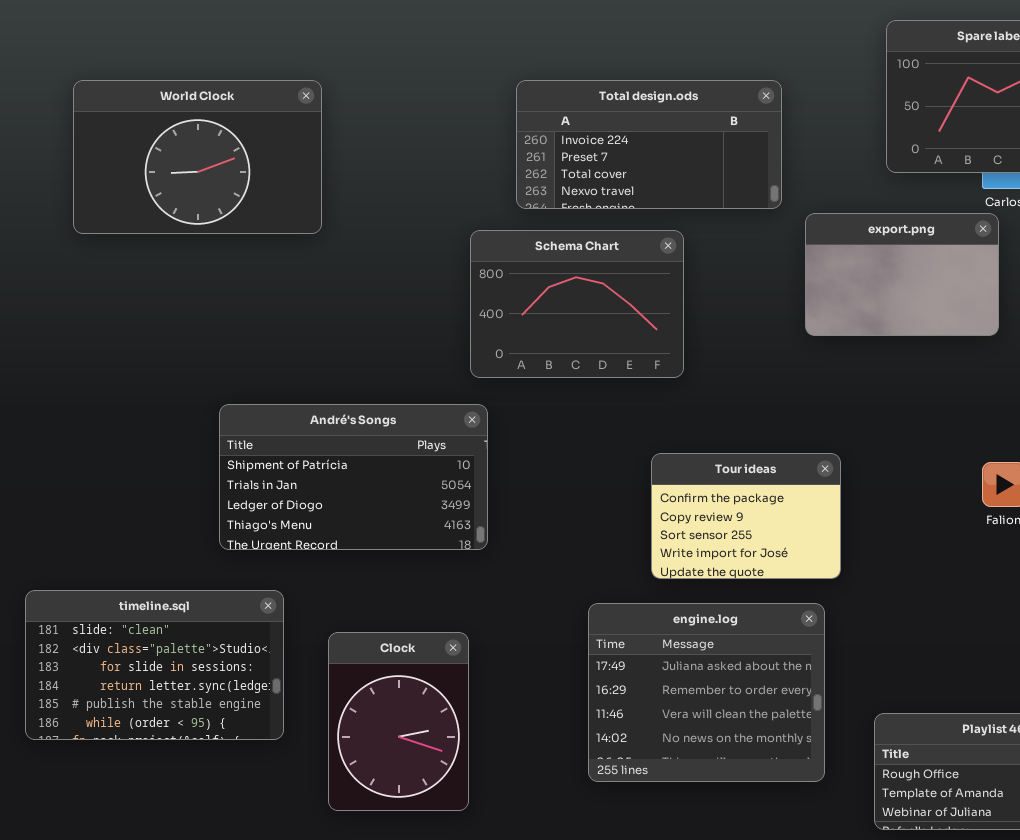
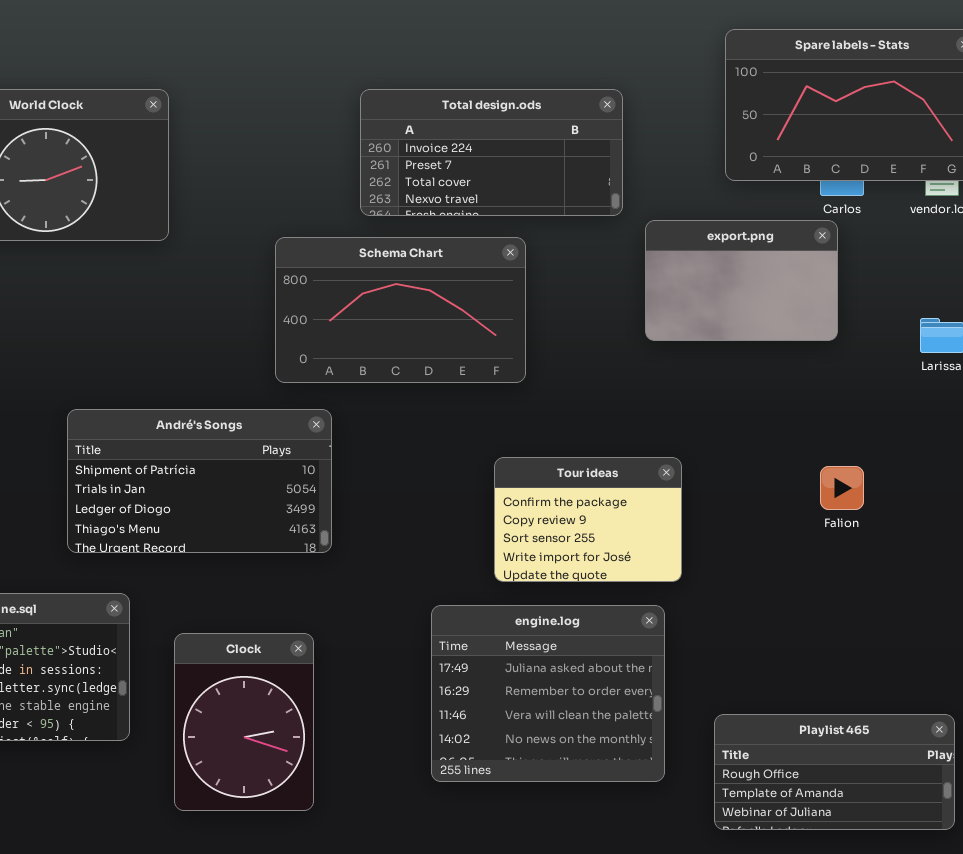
Schema Chart: [470,230,684,378] -> [275,237,526,383], resized

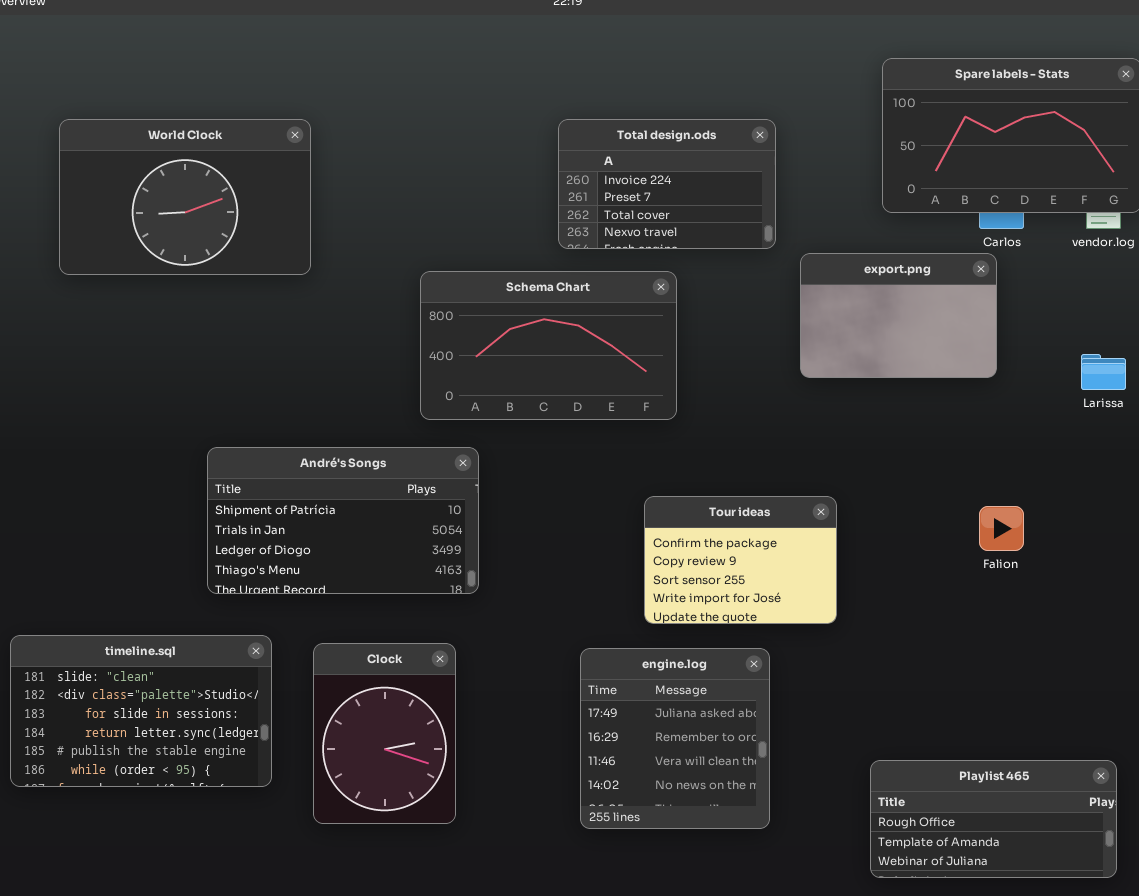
Total design.ods: [360,89,623,216] -> [558,119,776,249], resized
engine.log: [431,605,665,782] -> [580,648,770,829], resized
Clock: [174,633,314,811] -> [313,643,456,824], moved

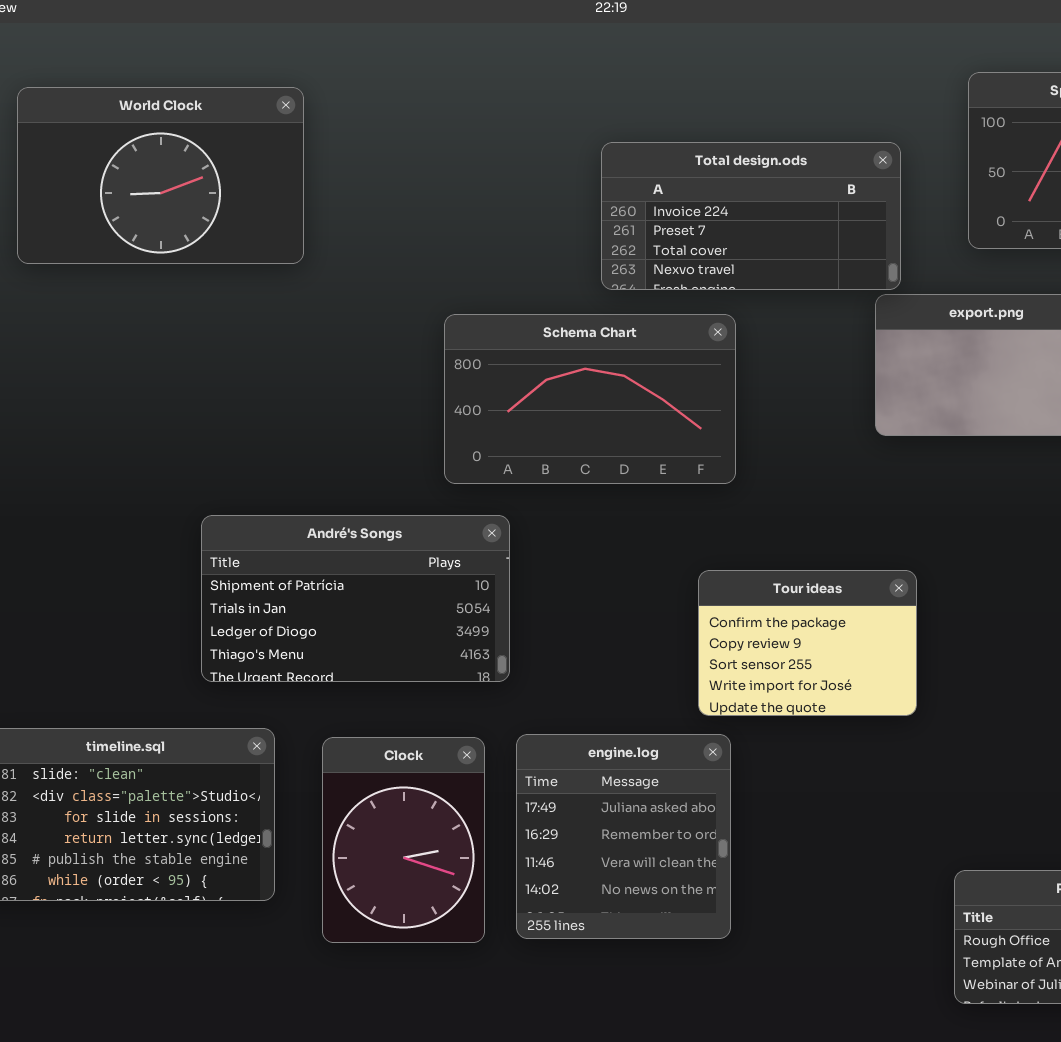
World Clock: [59,119,311,275] -> [17,87,304,264], moved
Total design.ods: [558,119,776,249] -> [601,142,901,290], resized
engine.log: [580,648,770,829] -> [516,734,731,939], moved

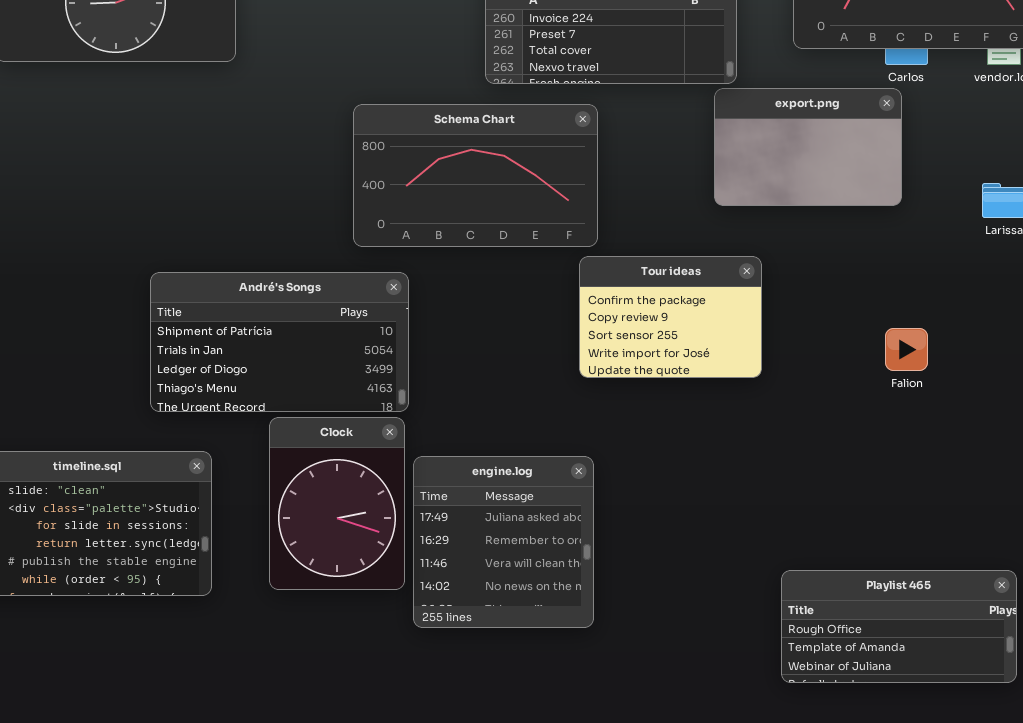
Tour ideas: [698,570,917,716] -> [579,256,762,378], moved
Clock: [322,737,485,943] -> [269,417,405,590], moved

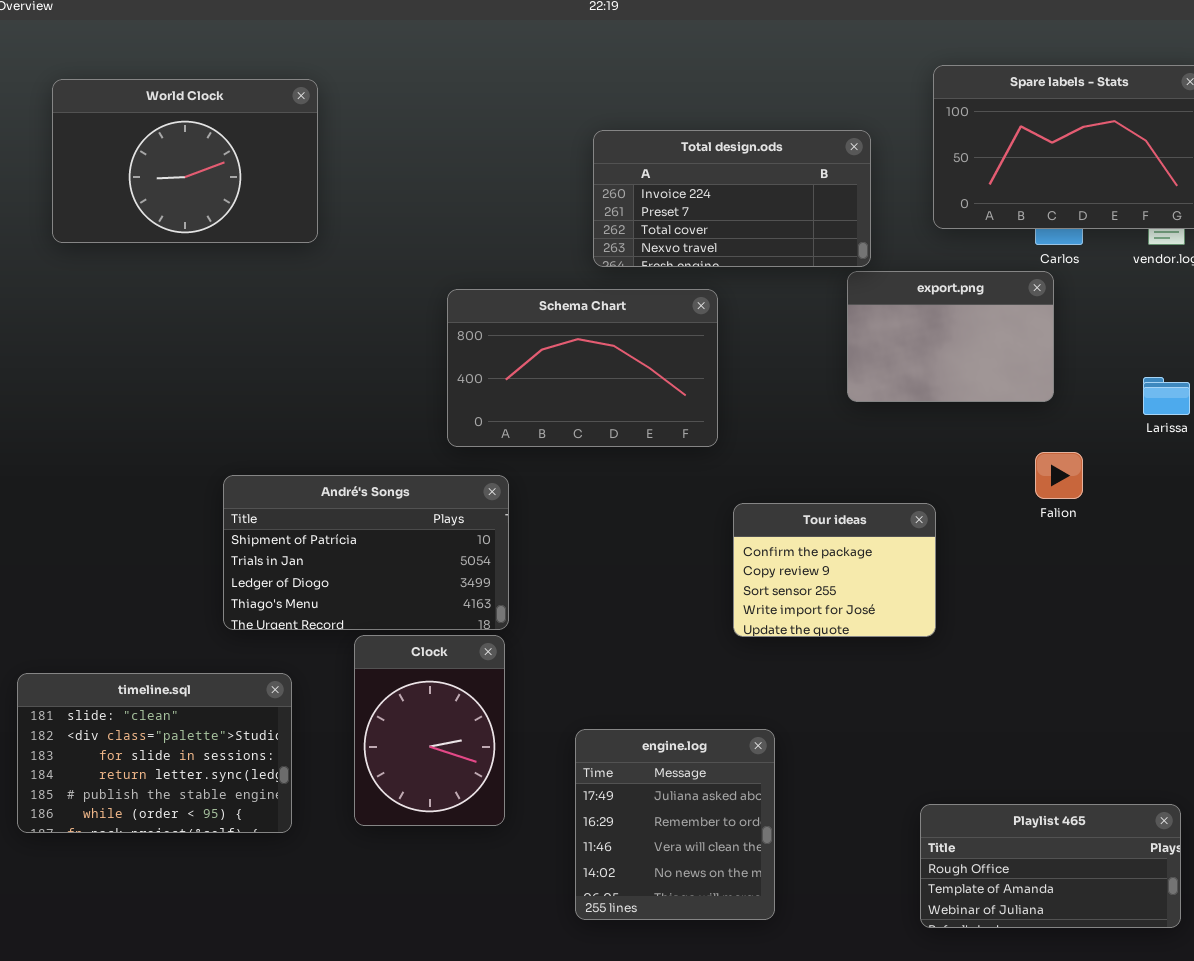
Tour ideas: [579,256,762,378] -> [733,503,936,637], moved
Falion: [885,328,928,371] -> [1035,452,1083,499], moved
engine.log: [413,456,594,628] -> [575,729,775,920], moved

